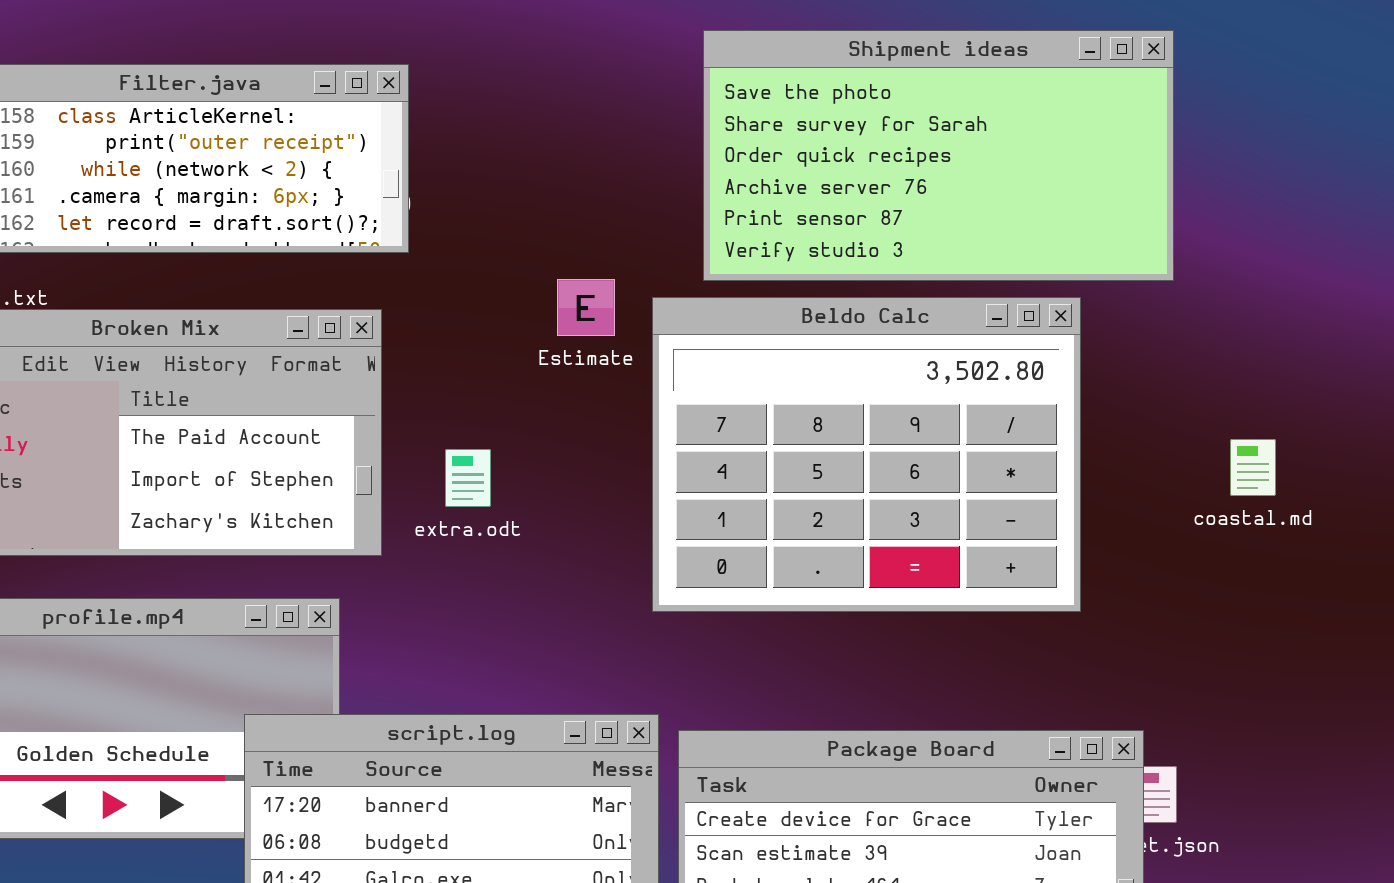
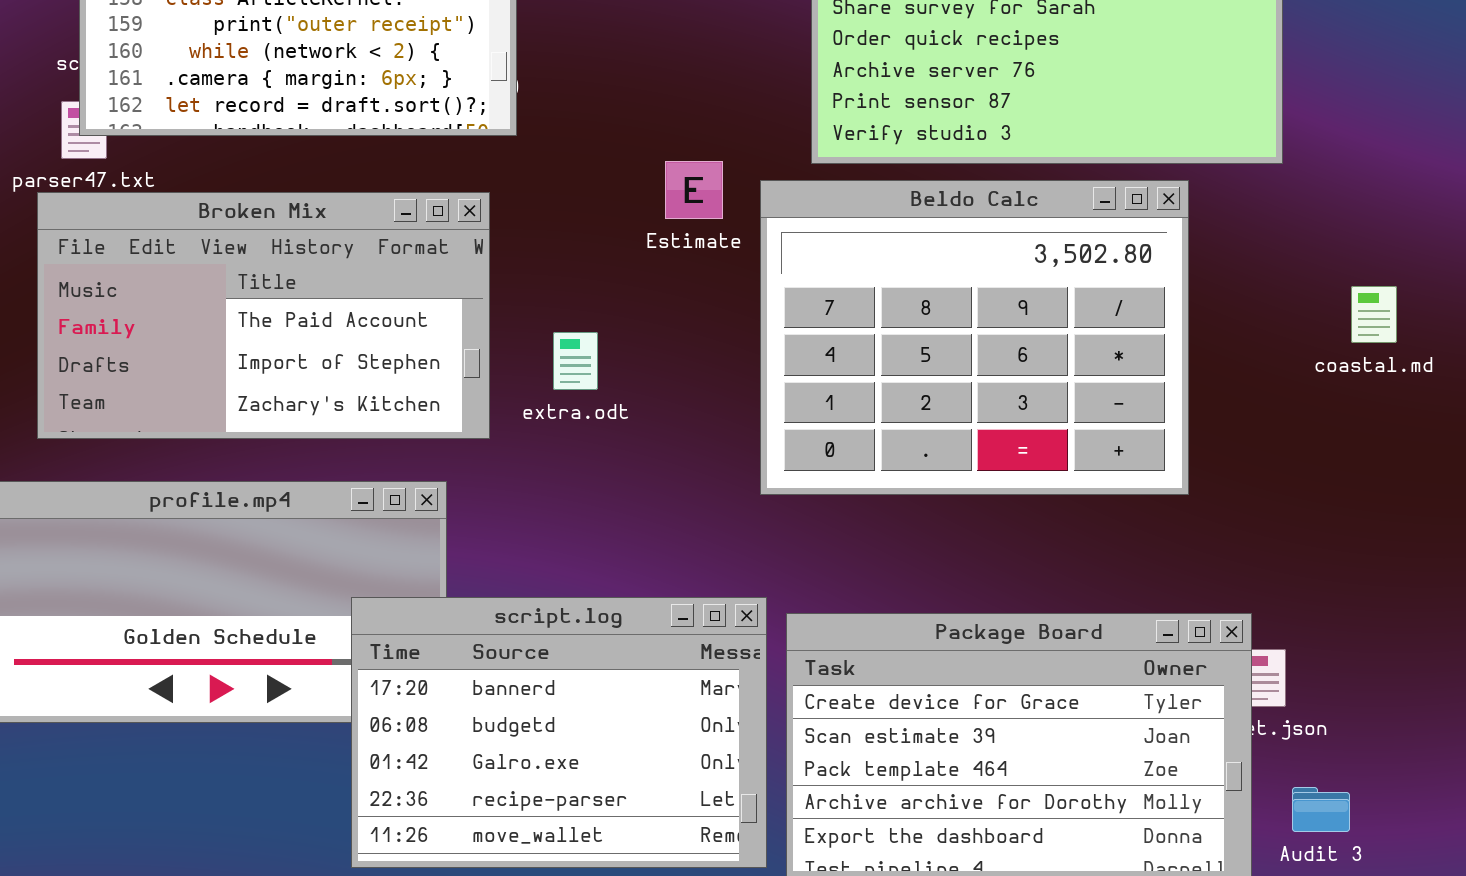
coastal.md: [1230,439,1276,496] -> [1351,286,1397,343], moved

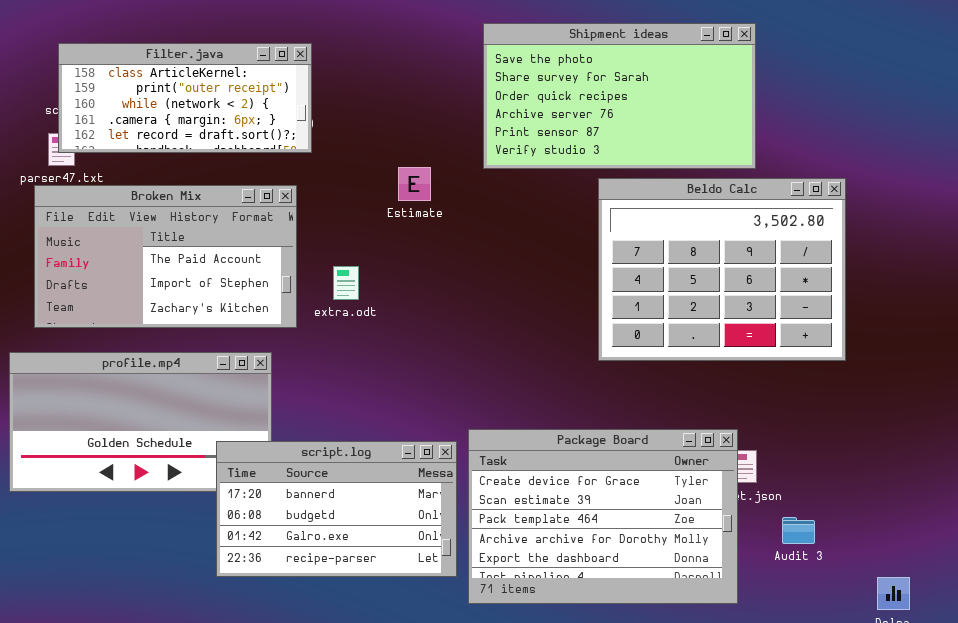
Beldo Calc: [760,180,1189,495] -> [598,178,846,361], moved
script.log: [351,597,767,868] -> [216,441,457,577], resized
Audit 3: [1292,787,1350,832] -> [782,517,815,544], moved

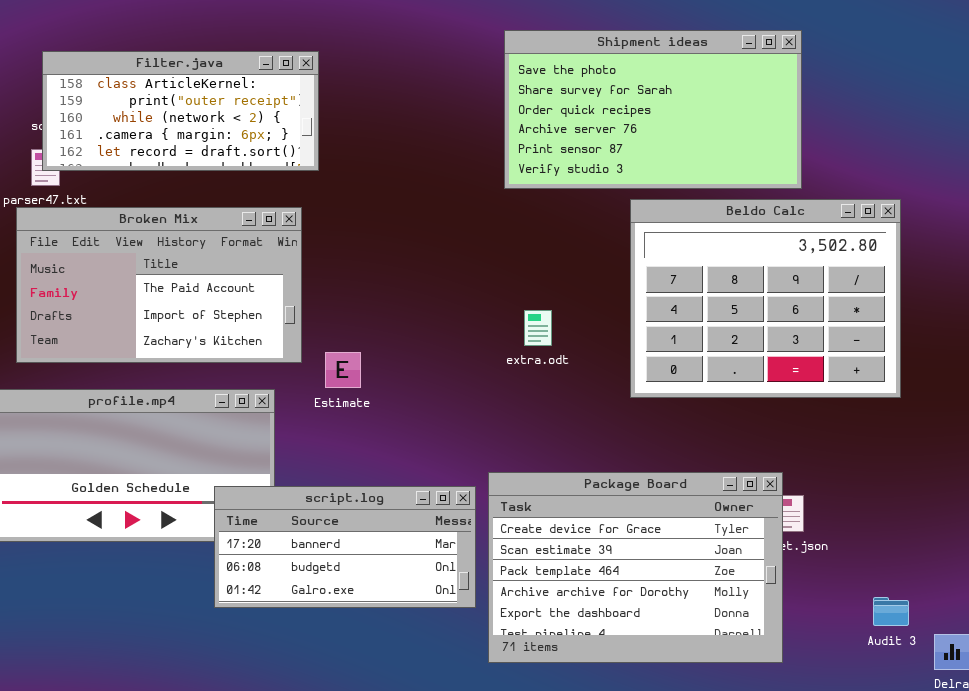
Estimate: [398,167,431,201] -> [325,352,361,388], moved
extra.odt: [333,266,359,300] -> [524,310,552,346], moved
script.log: [216,441,457,577] -> [214,486,476,608], resized
Audit 3: [782,517,815,544] -> [873,597,909,626], moved

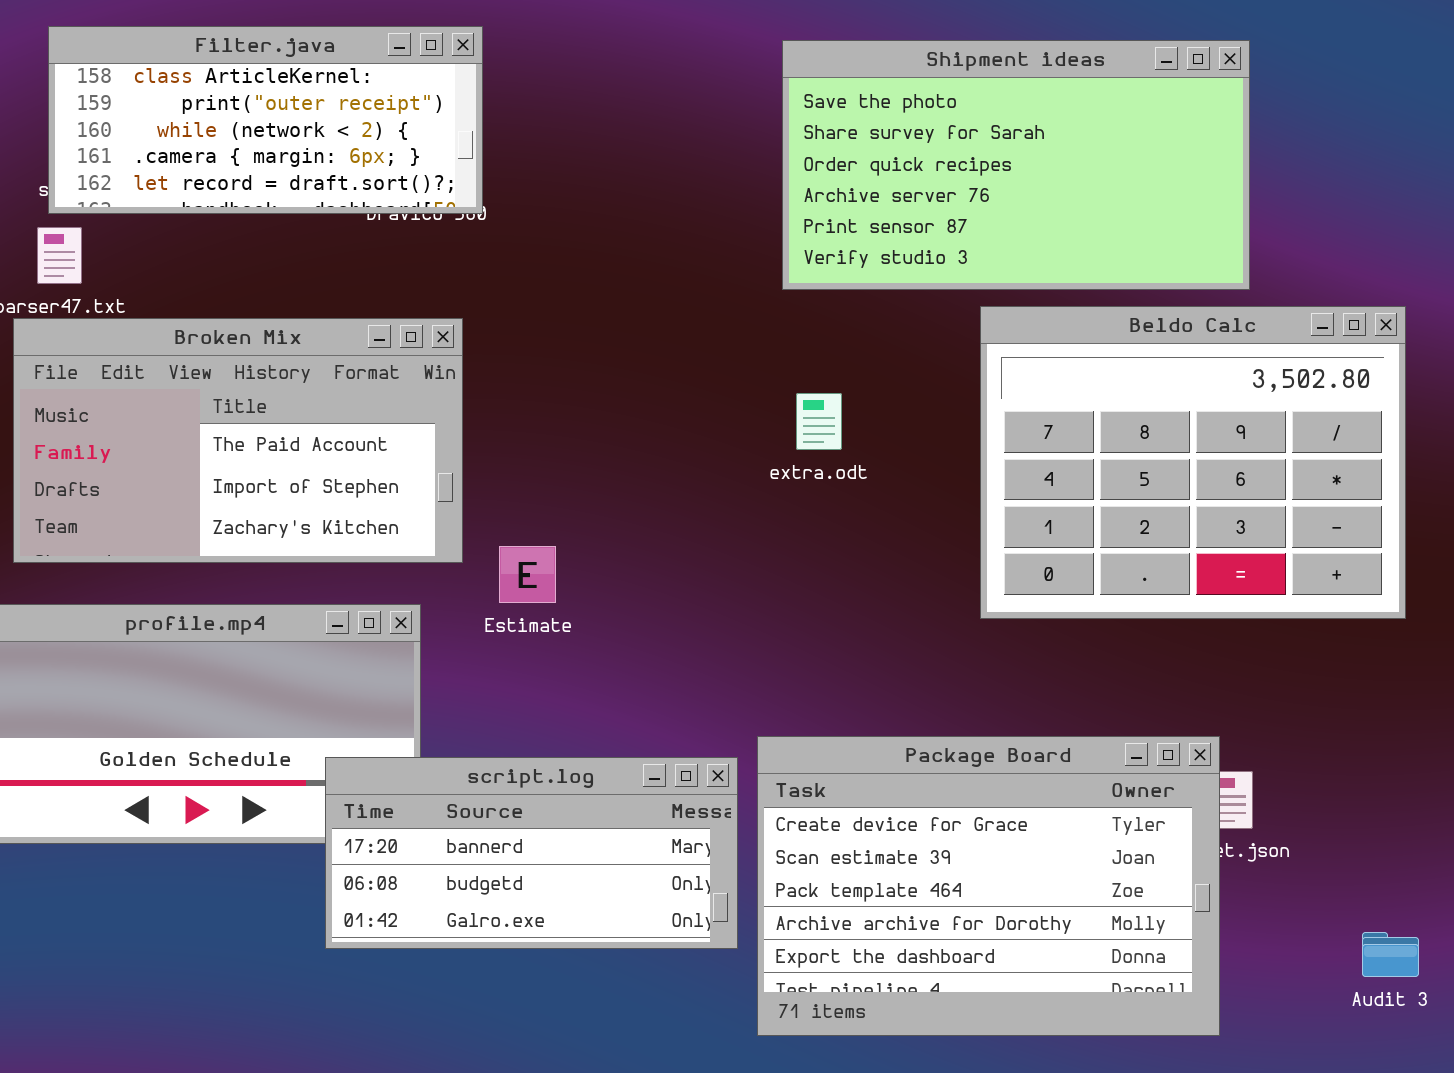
Filter.java: [42,51,319,171] -> [48,26,483,214], moved
extra.odt: [524,310,552,346] -> [796,393,842,450], moved

